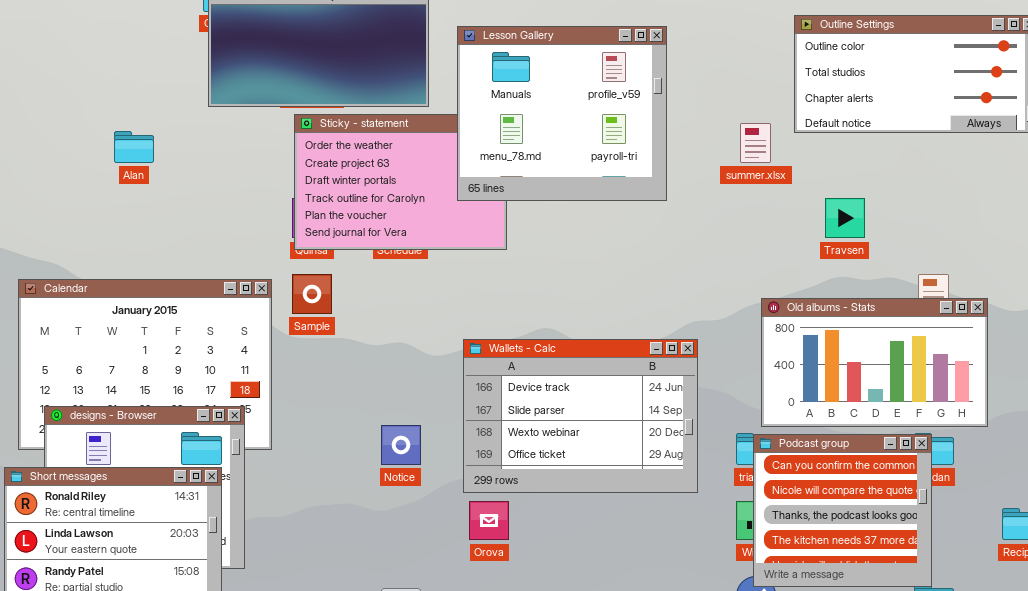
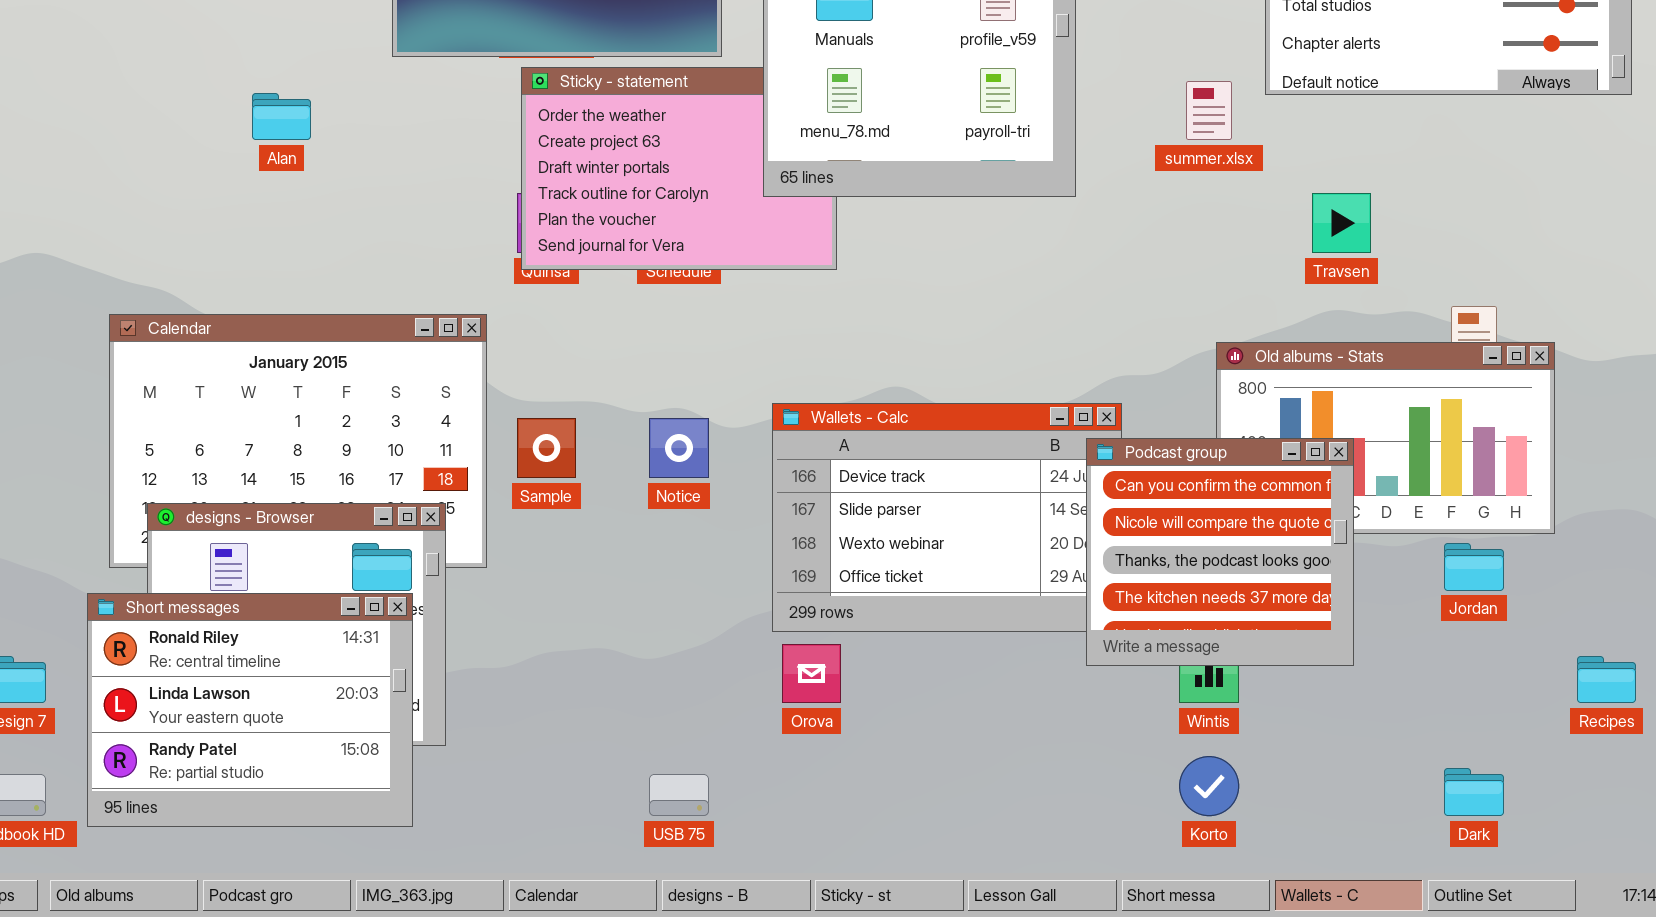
Sample: [292,274,332,314] -> [517,418,576,478], moved
Notice: [381,425,421,465] -> [649,418,709,478], moved
Podcast group: [753,434,932,587] -> [1086,438,1354,666], moved

